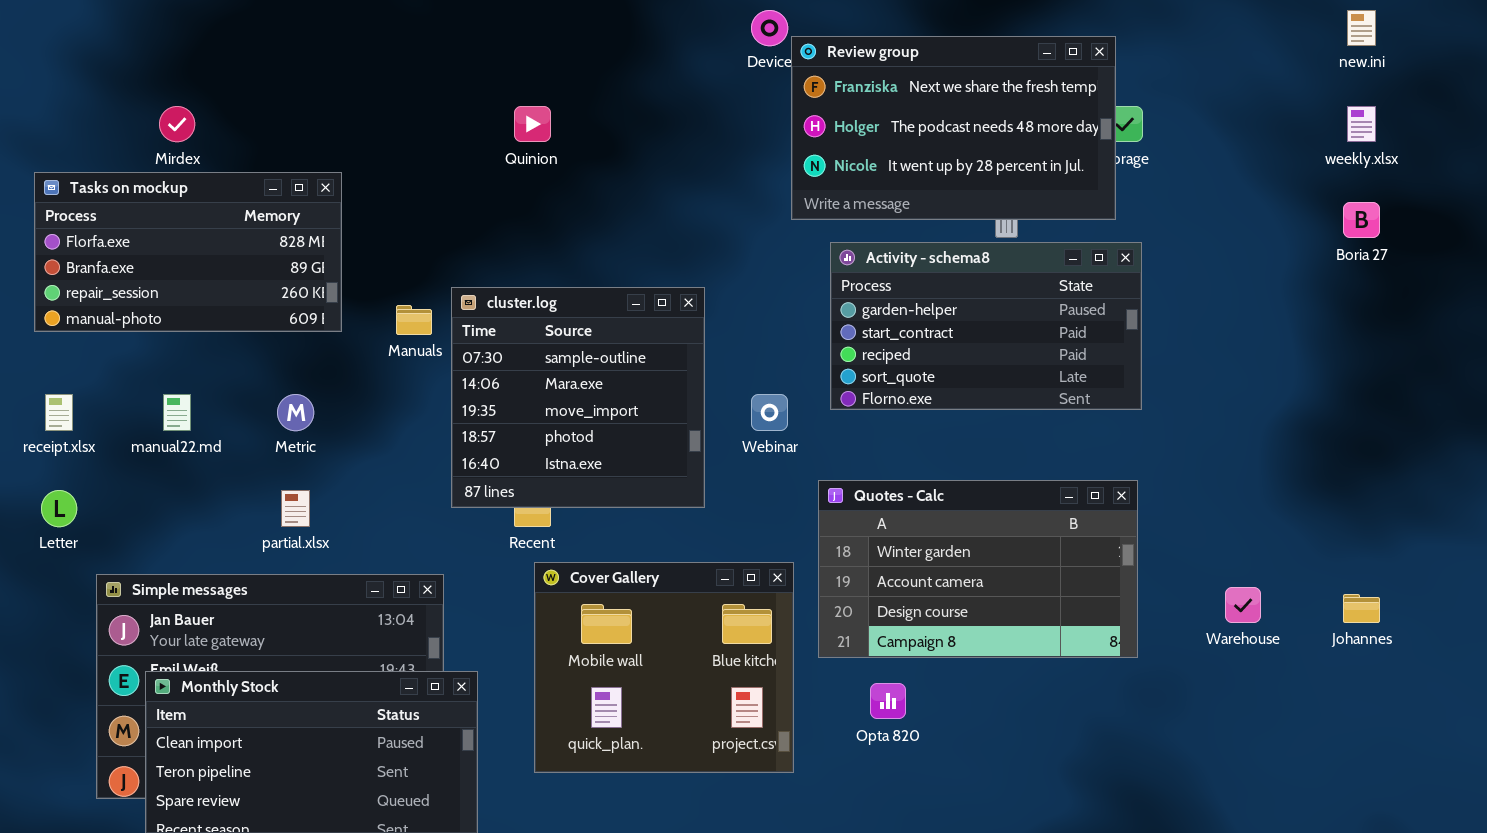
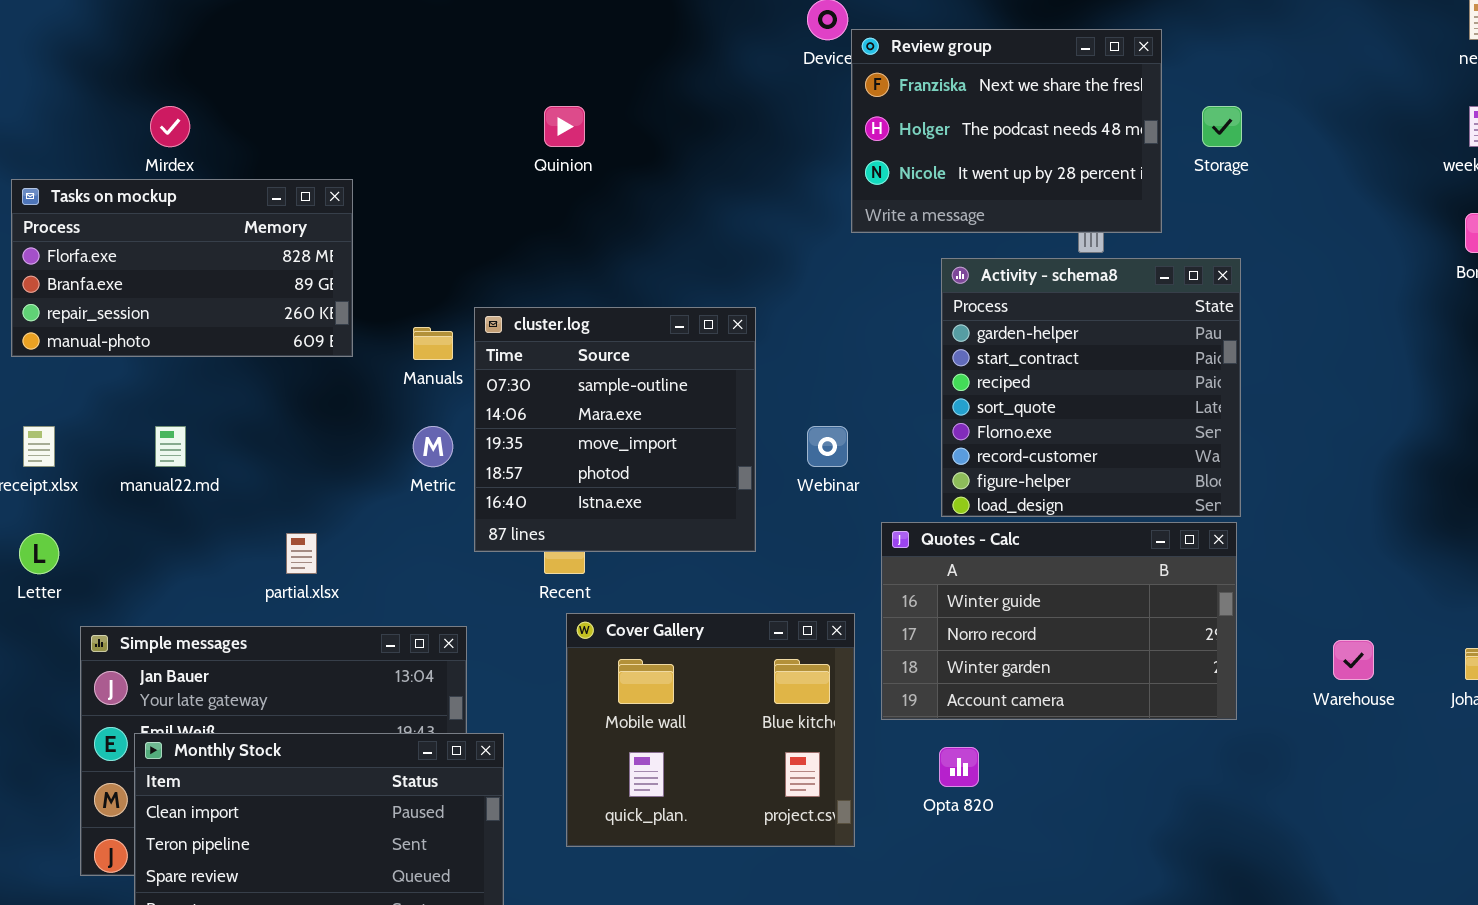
Review group: [791,36,1116,220] -> [851,29,1162,233], resized
Activity - schema8: [830,242,1142,410] -> [941,258,1241,517], resized
Metric: [277,394,314,431] -> [413,426,453,467], moved
Quotes - Calc: [818,480,1138,658] -> [881,522,1237,720], scrolled up 2 rows

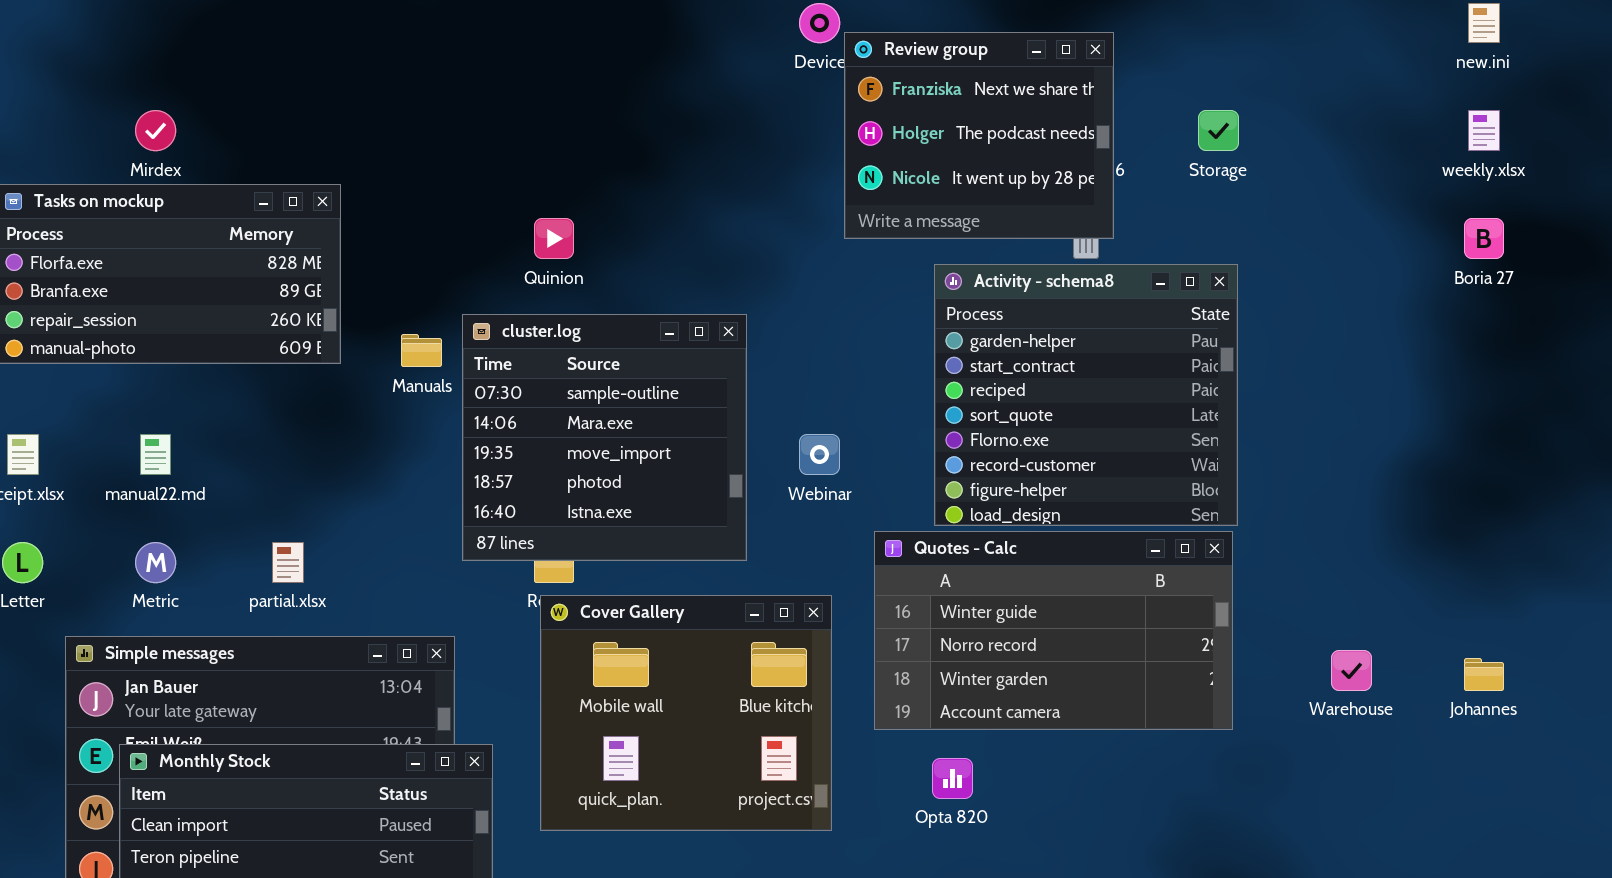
Review group: [851,29,1162,233] -> [844,32,1114,239], resized
Quinion: [544,106,585,147] -> [534,218,574,259], moved
Metric: [413,426,453,467] -> [135,542,176,583], moved
Cover Gallery: [566,613,855,847] -> [540,595,832,831], moved

